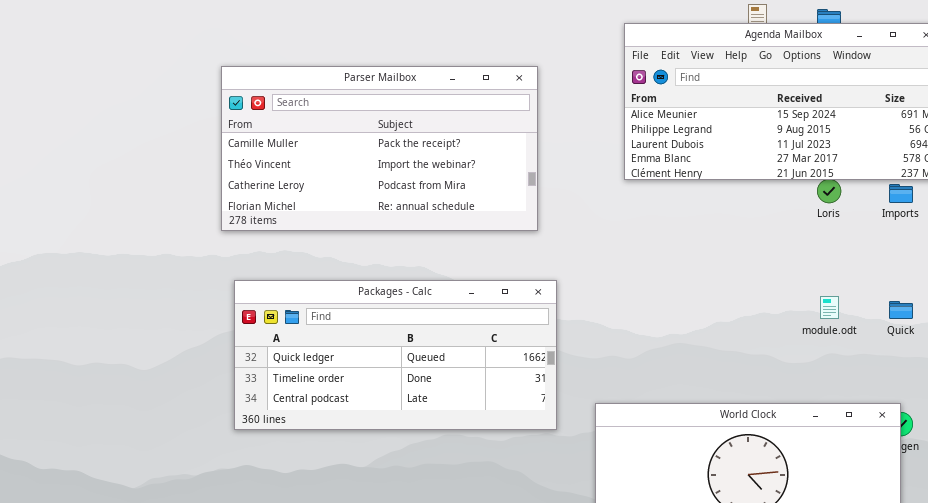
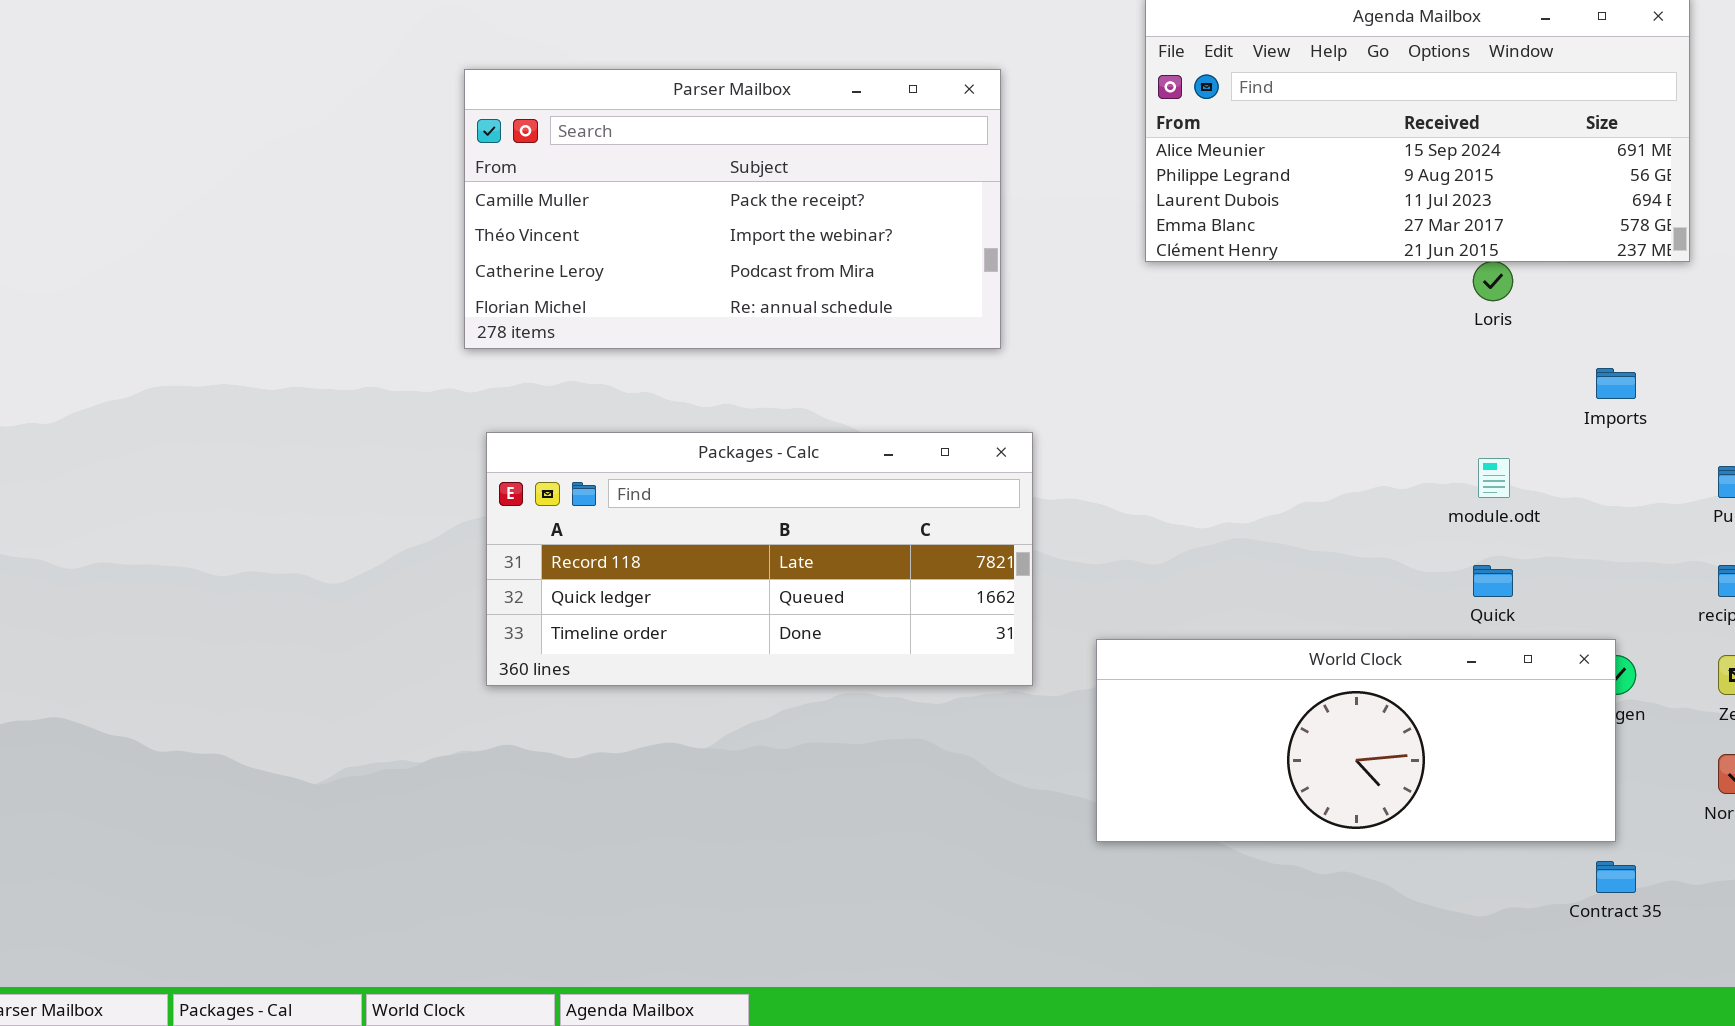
Imports: [889,184,913,203] -> [1596,368,1636,399], moved
Packages - Calc: [234,280,557,430] -> [486,432,1033,686], scrolled up 1 row
Quick: [889,301,913,319] -> [1473,565,1513,597], moved

